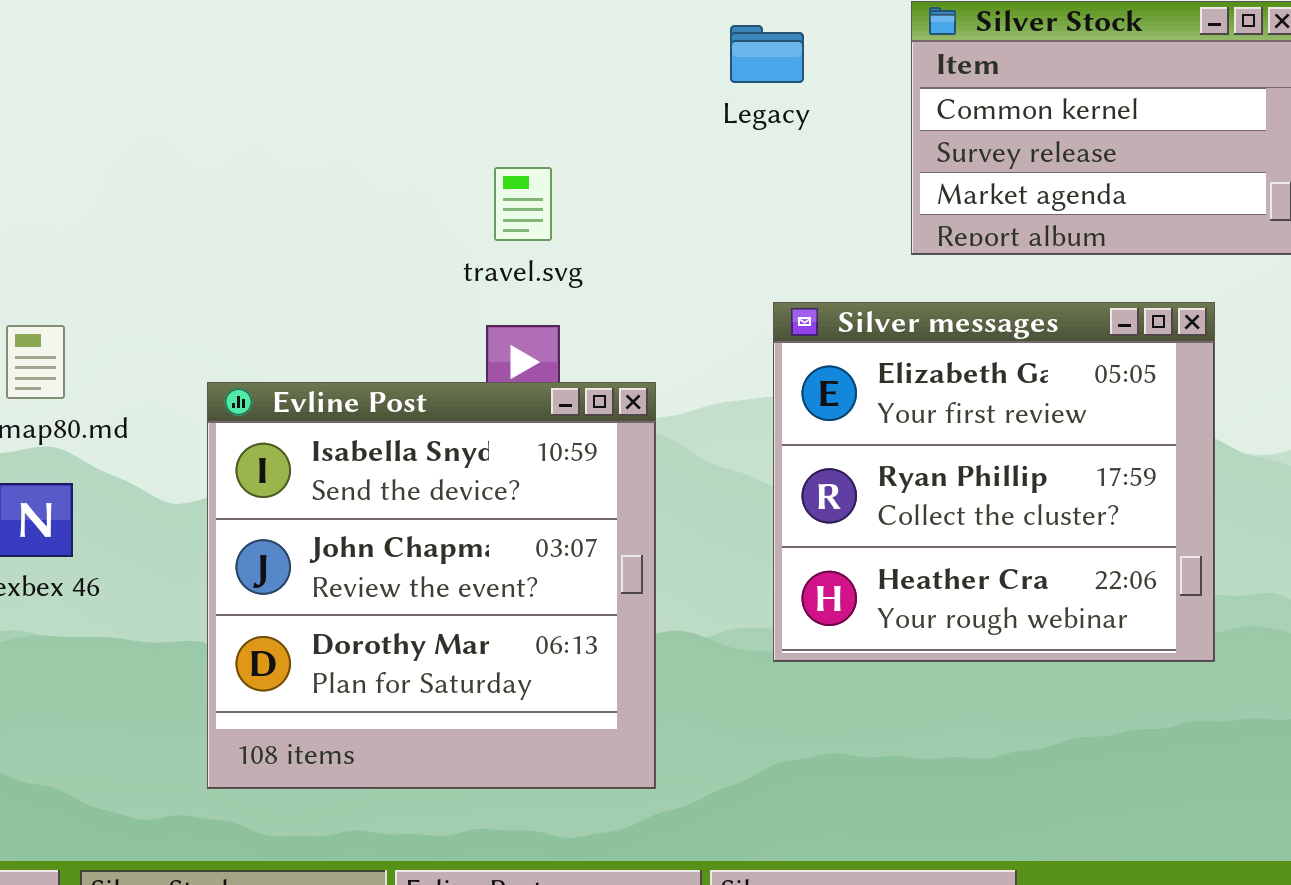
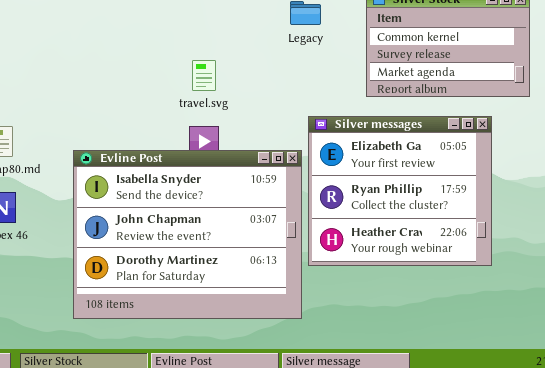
Evline Post: [207,382,656,789] -> [73,150,302,319], resized

